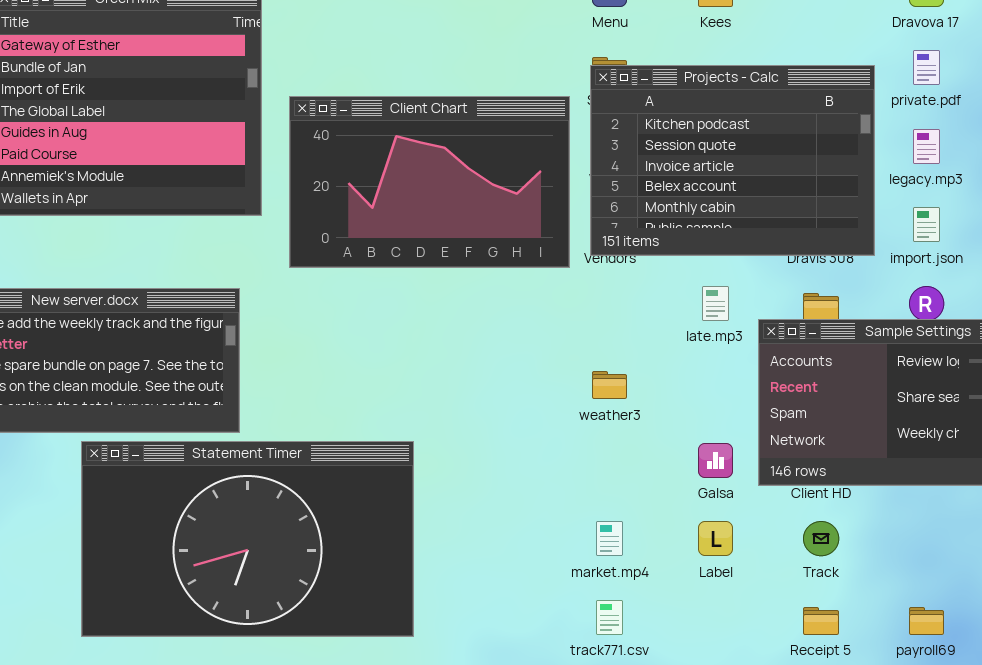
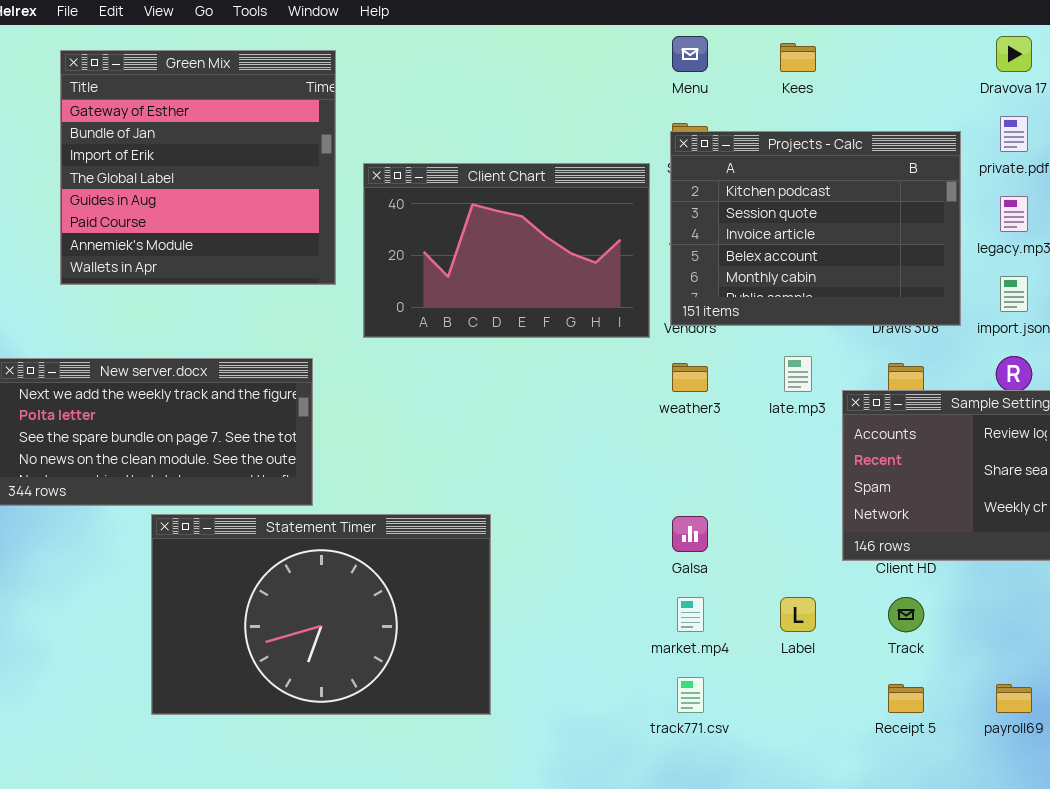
weather3: [592,371,627,399] -> [672,363,708,392], moved
Galsa: [698,443,733,478] -> [672,516,708,552], moved

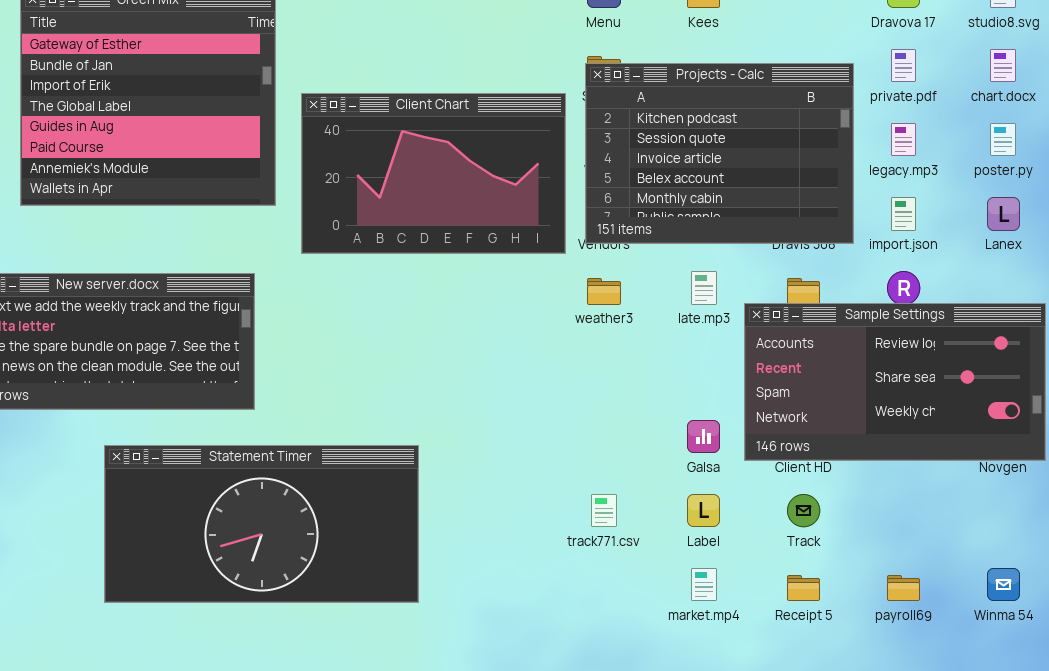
Statement Timer: [151,514,491,715] -> [104,445,419,603], resized
Galsa: [672,516,708,552] -> [687,420,720,453], moved
market.mp4: [677,597,704,632] -> [691,568,717,601], moved
track771.csv: [677,677,704,713] -> [591,494,617,527], moved

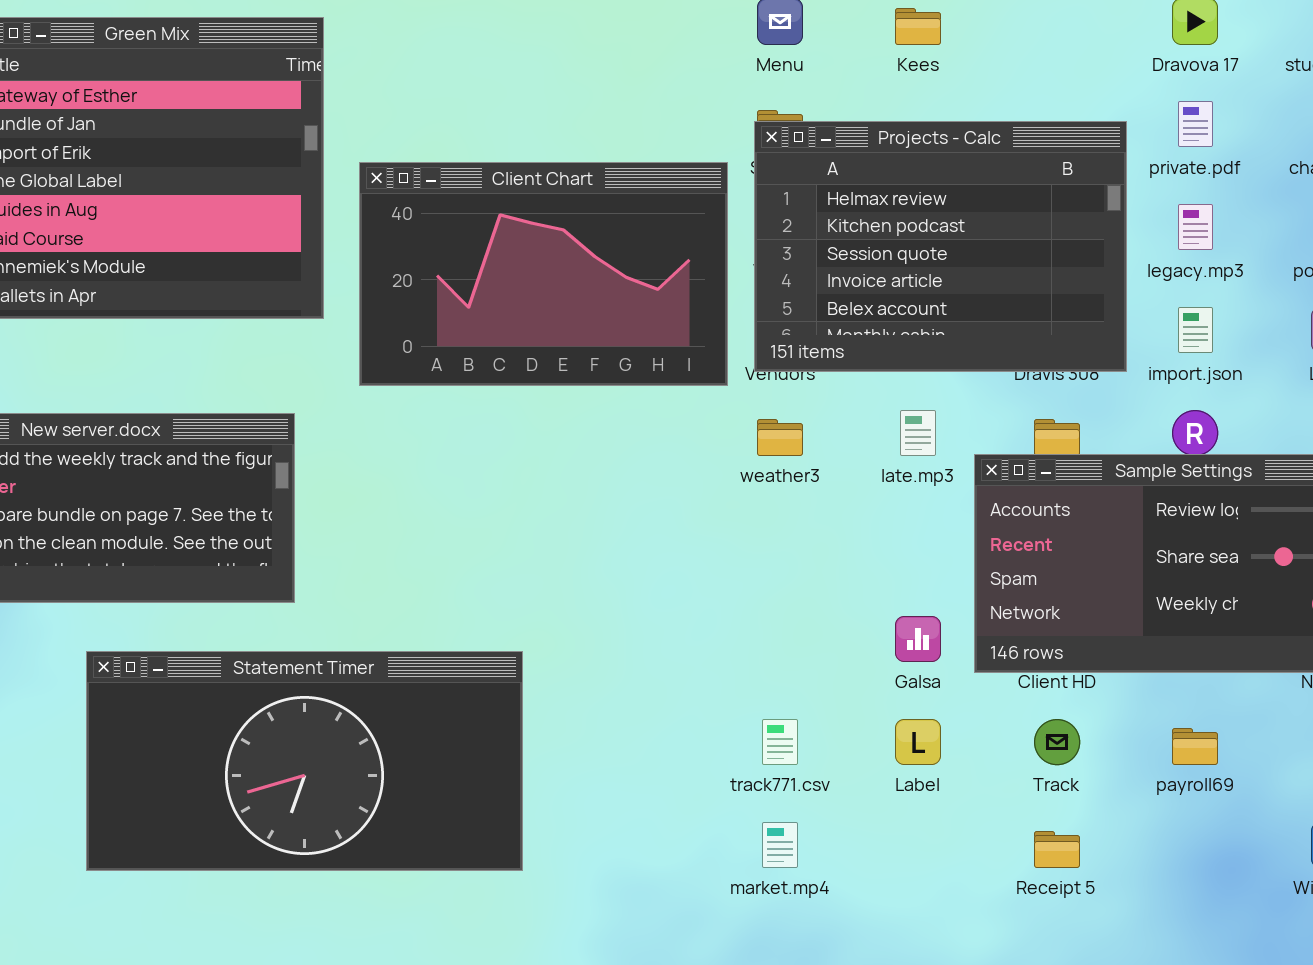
Projects - Calc: [585,63,854,244] -> [754,121,1127,372], scrolled up 1 row
market.mp4: [691,568,717,601] -> [762,822,798,868], moved
payroll69: [887,575,920,601] -> [1172,728,1218,765], moved

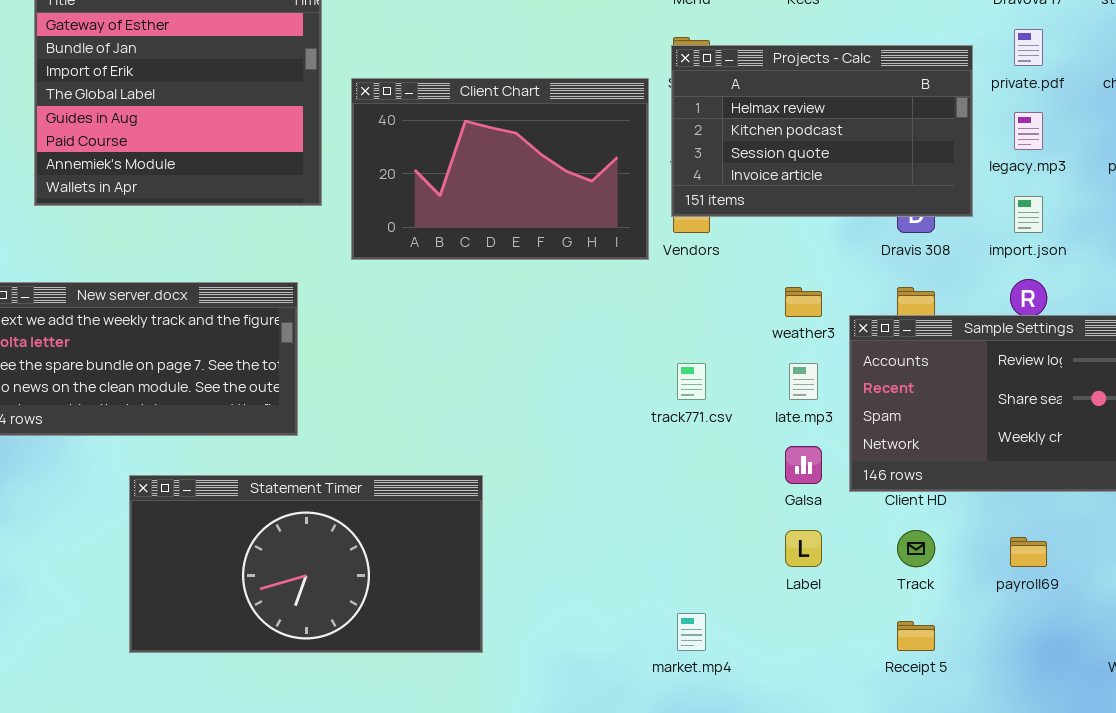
Projects - Calc: [754,121,1127,372] -> [671,45,973,217], resized
late.mp3: [900,410,936,456] -> [789,363,818,400], moved
weather3: [757,419,803,456] -> [785,287,822,317], moved
track771.csv: [762,719,798,765] -> [677,363,706,400], moved

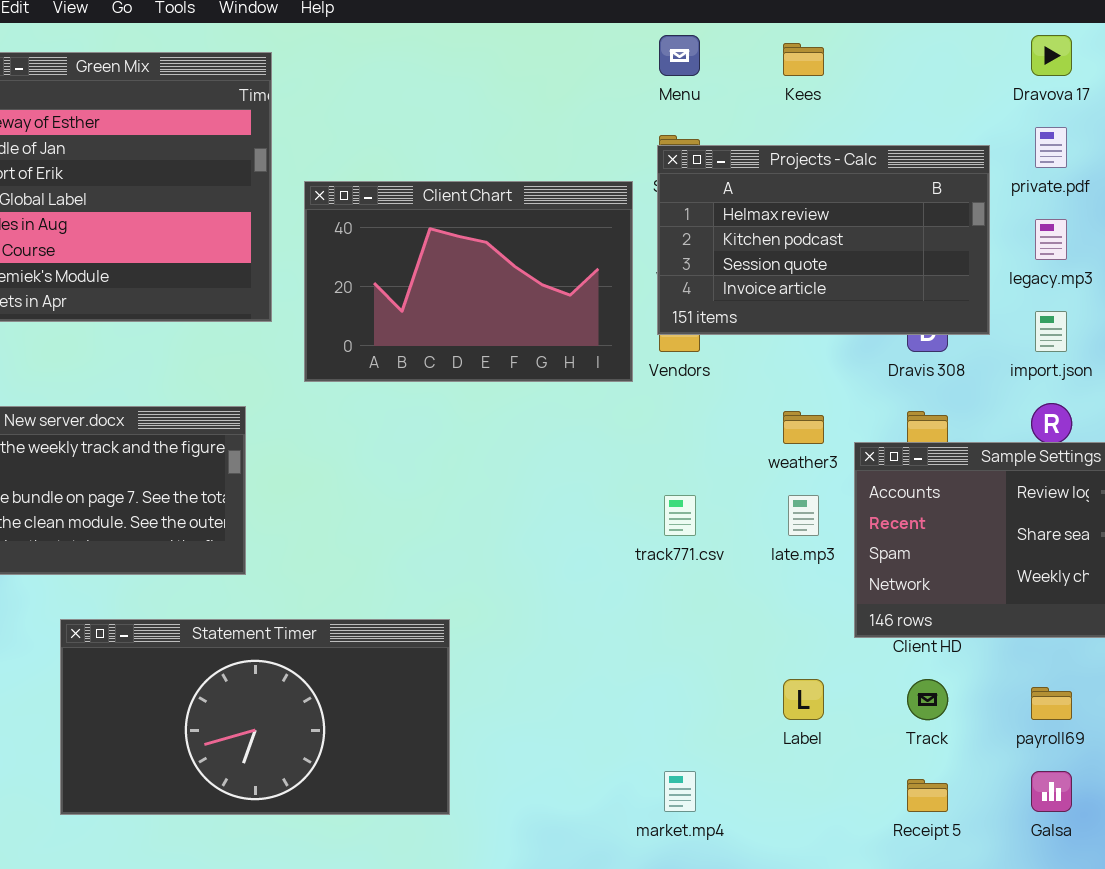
Galsa: [785,446,822,484] -> [1031,771,1072,812], moved

